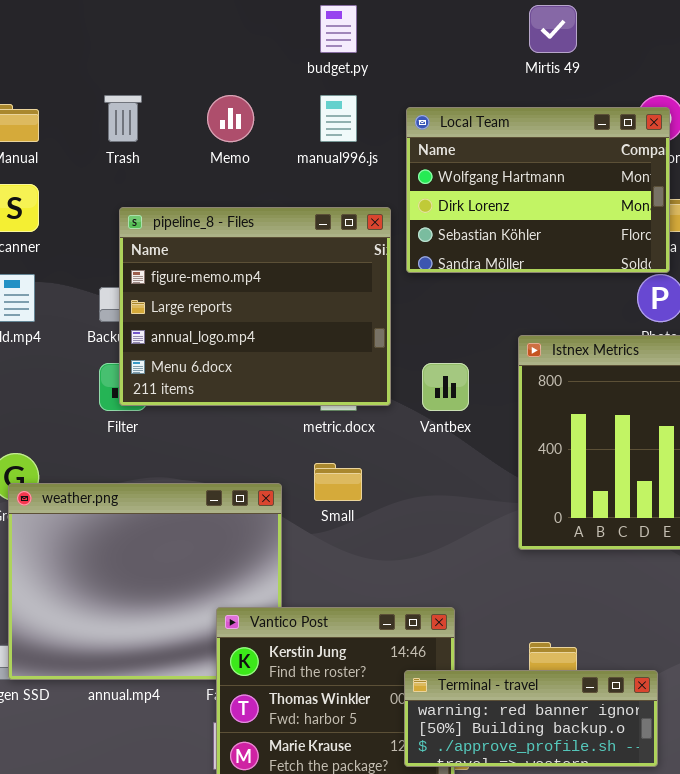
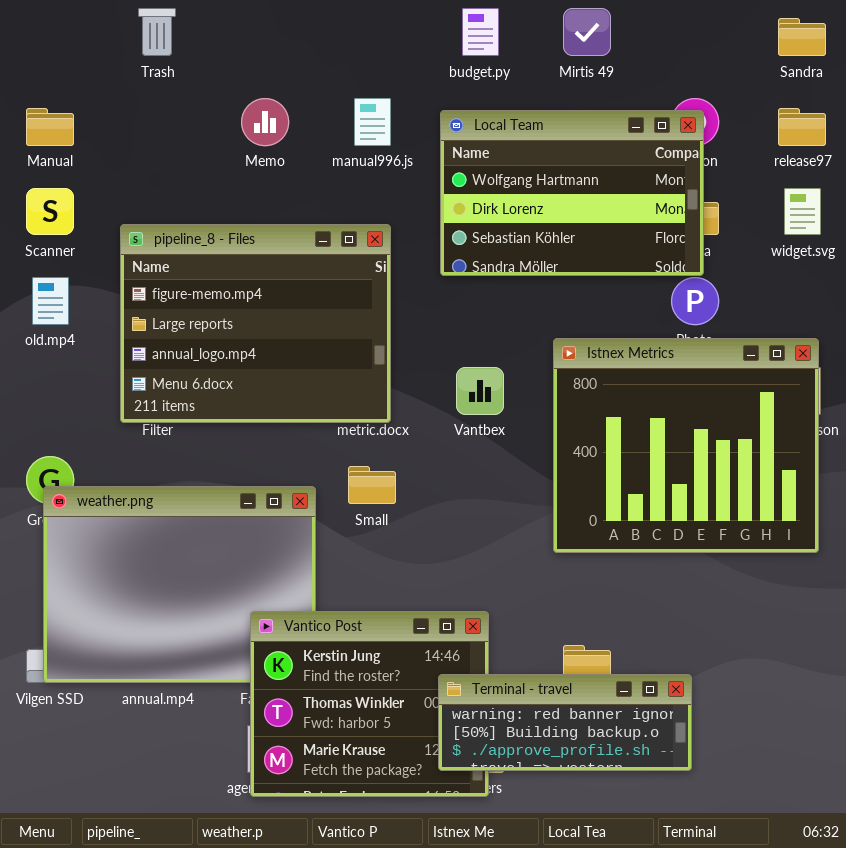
budget.py: [320,5,357,53] -> [462,8,499,56], moved
Trash: [104,95,142,142] -> [138,8,176,56], moved
pipeline_8 - Files: [119,207,391,406] -> [120,224,391,423], moved

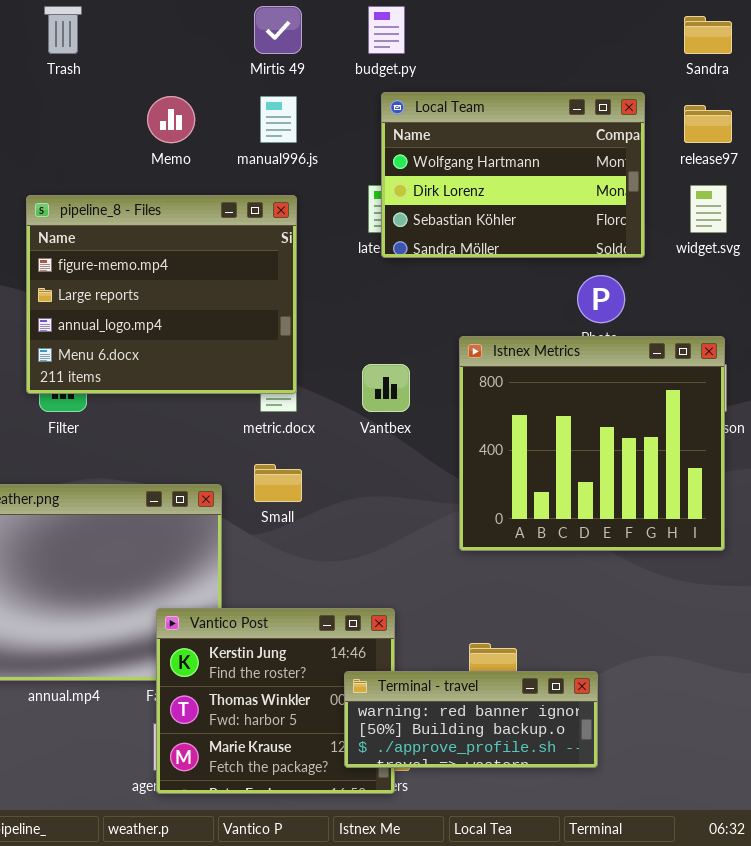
Mirtis 49: [563,8,611,56] -> [254,6,302,54], moved
Local Team: [440,110,704,276] -> [381,92,645,258], moved
pipeline_8 - Files: [120,224,391,423] -> [26,195,297,394], moved

